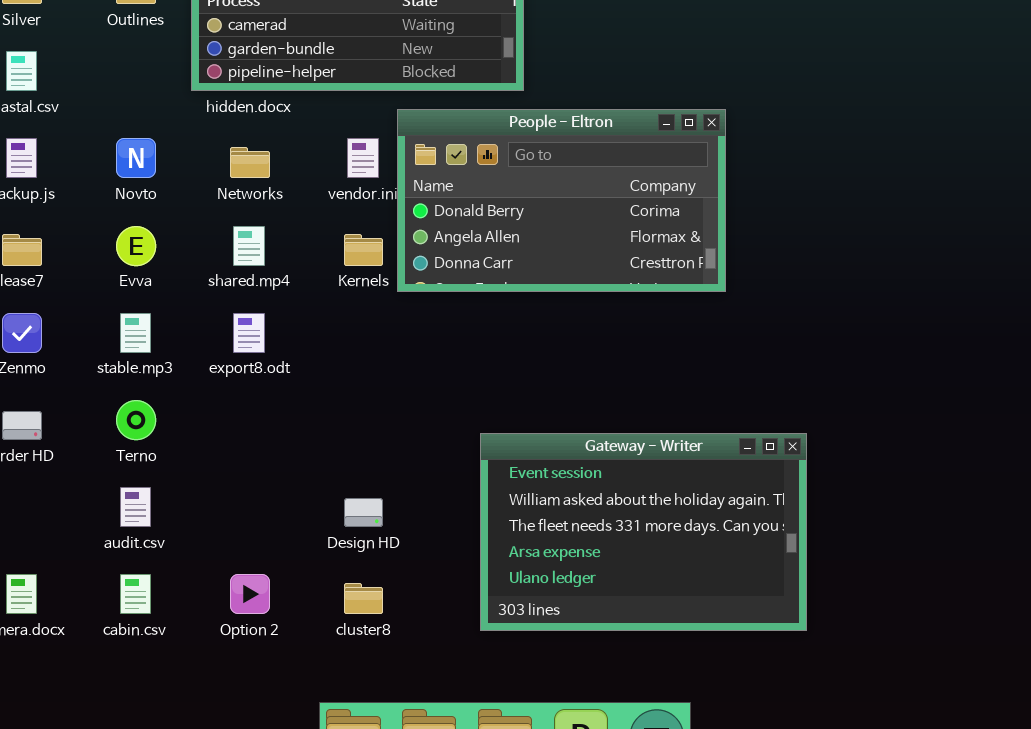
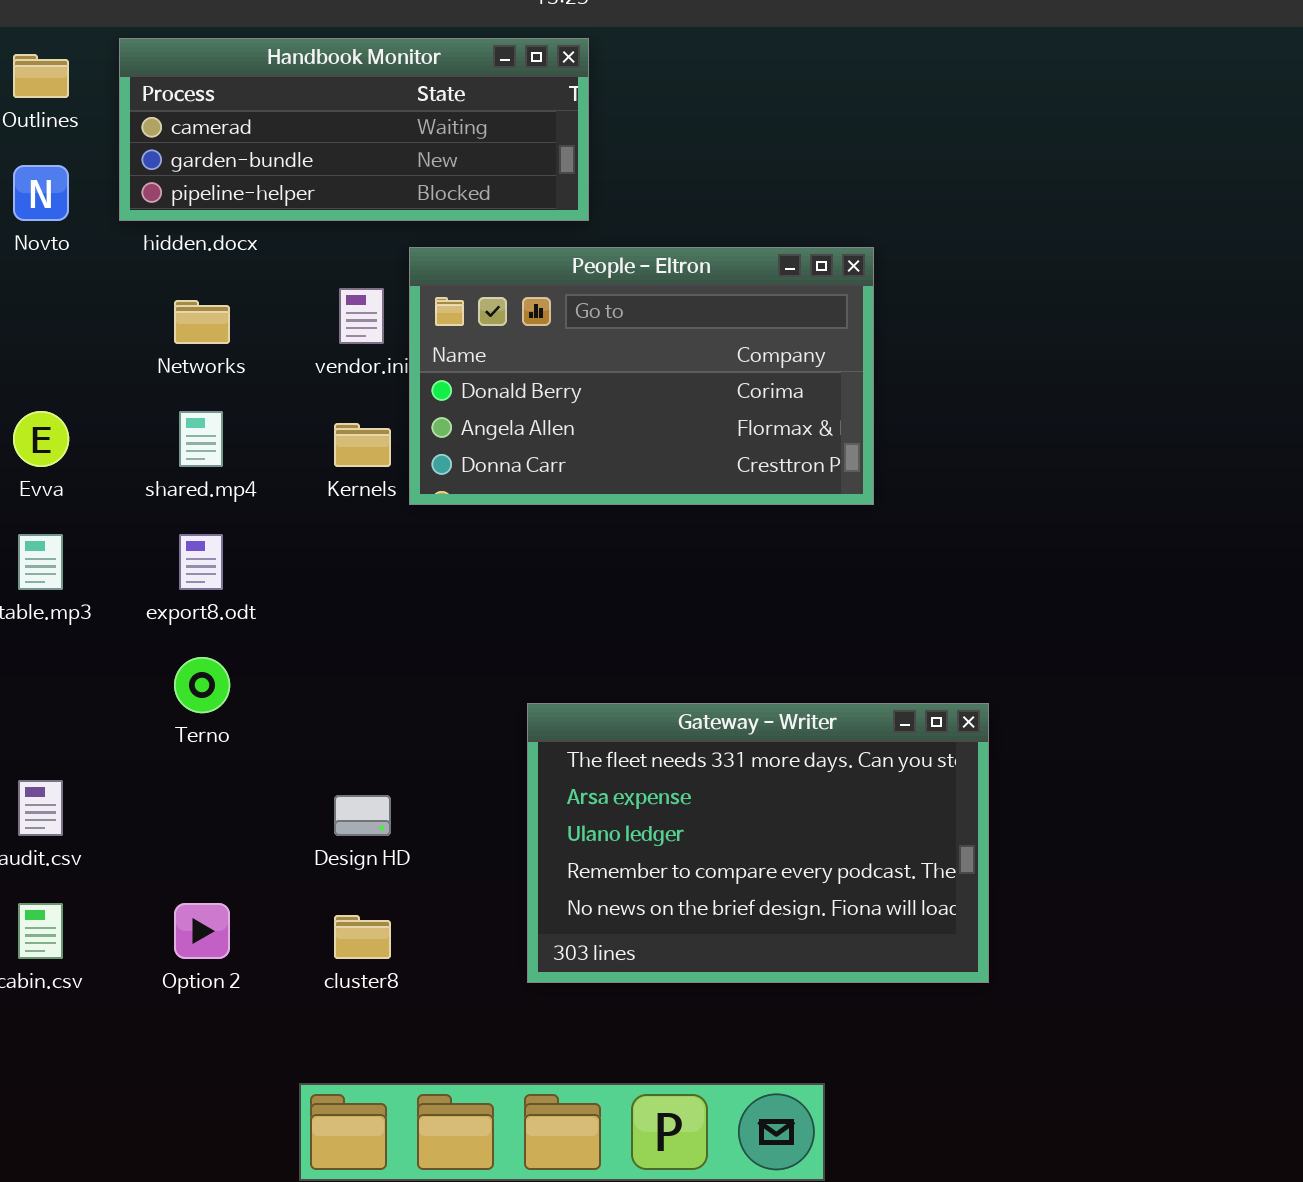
Novto: [116,138,156,178] -> [13,165,69,221], moved
Terno: [116,400,156,440] -> [174,657,230,713], moved
Gateway - Writer: [480,433,807,631] -> [527,703,989,983], scrolled down 2 rows

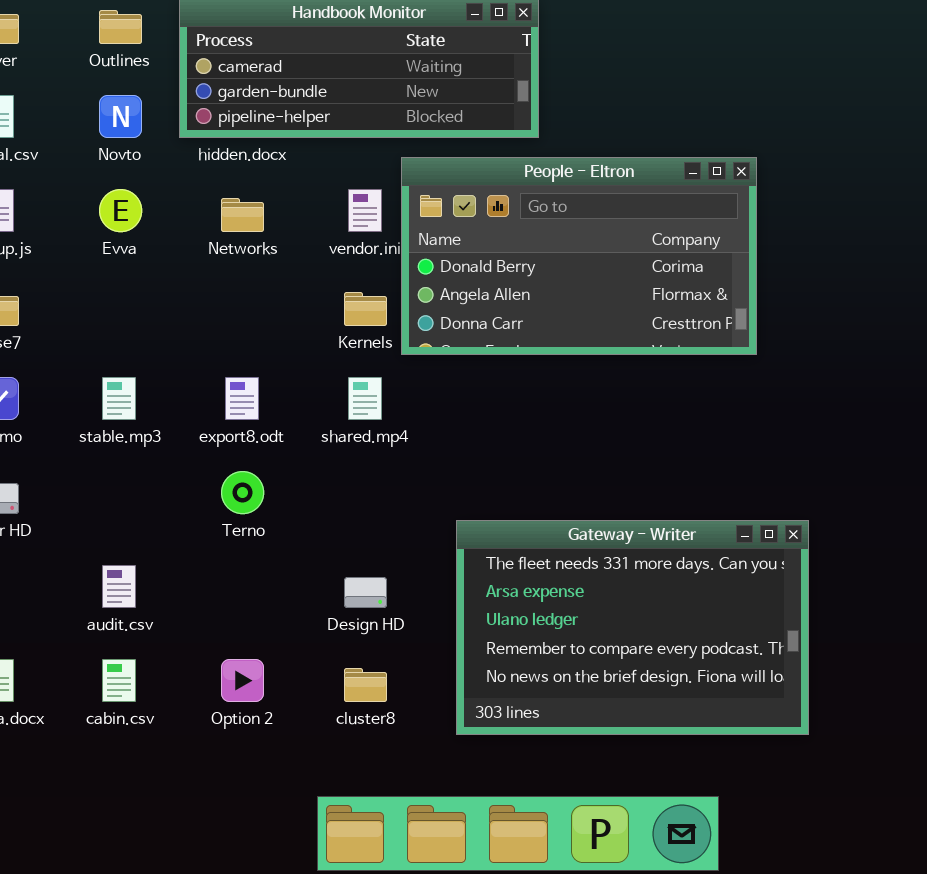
Evva: [13,411,69,467] -> [99,189,142,232], moved
shared.mp4: [179,411,223,467] -> [348,377,382,420], moved
Gateway - Writer: [527,703,989,983] -> [456,520,809,735], moved

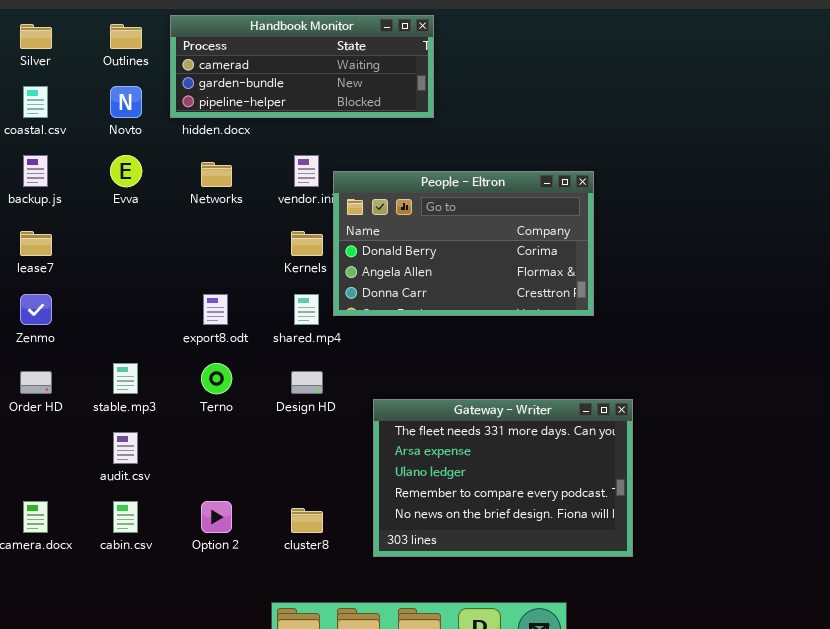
People - Eltron: [401,157,757,355] -> [333,171,594,316], moved
stable.mp3: [102,377,136,420] -> [113,363,138,394], moved
Design HD: [344,577,387,608] -> [291,371,323,394], moved

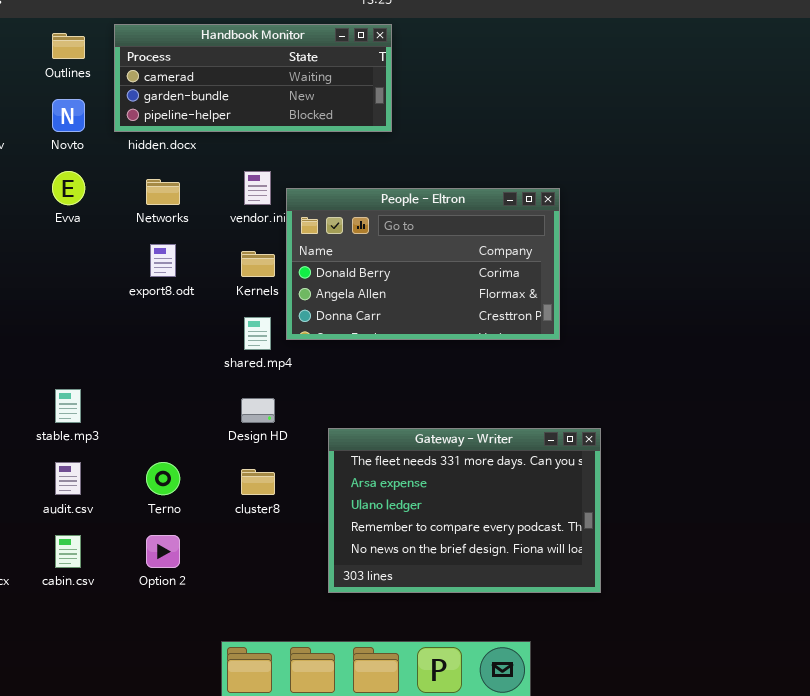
export8.odt: [203,294,228,325] -> [150,244,176,277], moved
Terno: [201,363,232,394] -> [146,462,180,495], moved
cluster8: [291,508,323,533] -> [241,469,275,495], moved

